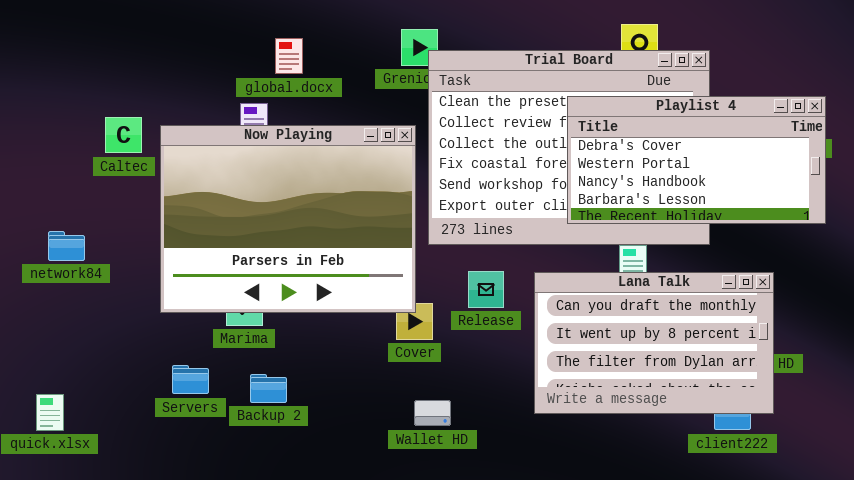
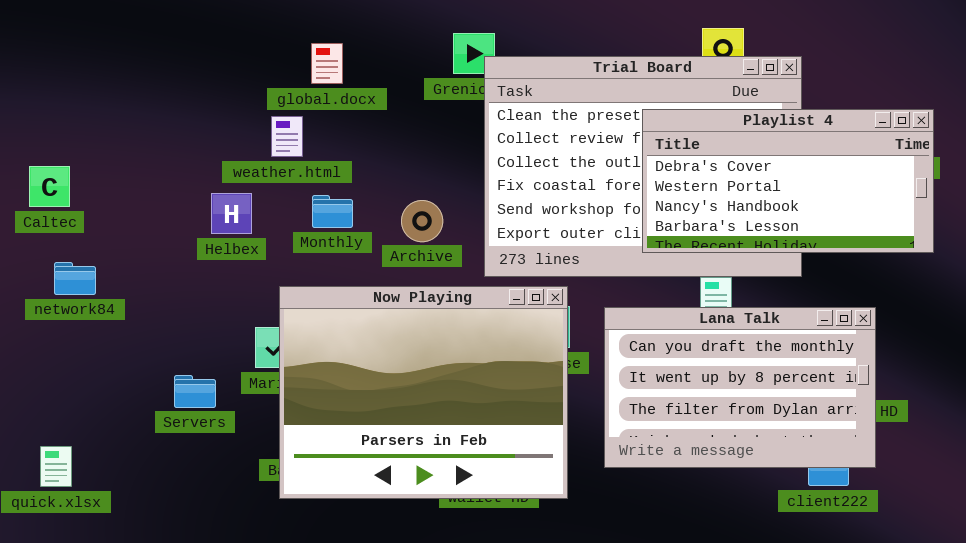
Caltec: [105,117,142,153] -> [29,166,70,207], moved
Now Playing: [160,125,416,313] -> [279,286,568,499], moved
Servers: [172,365,209,394] -> [174,375,216,408], moved

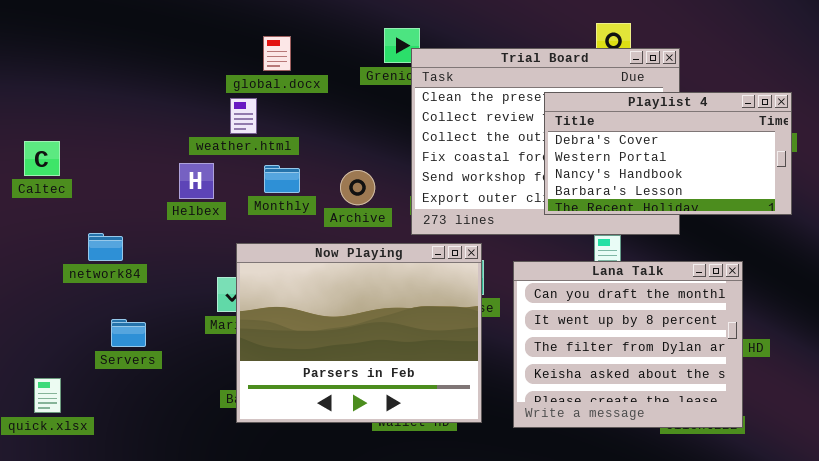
network84: [54,262,96,295] -> [88,233,123,261], moved
Lana Talk: [604,307,876,468] -> [513,261,743,428], resized
Servers: [174,375,216,408] -> [111,319,146,347], moved

